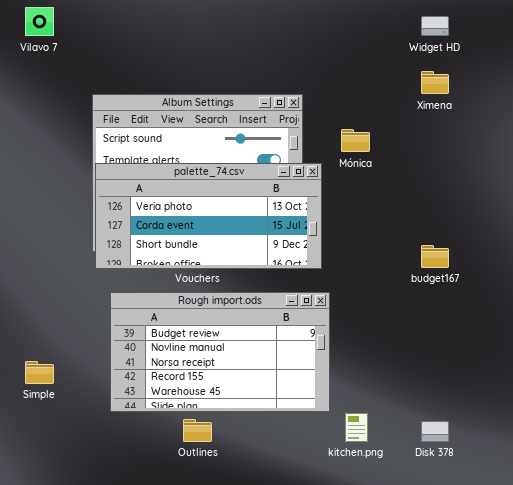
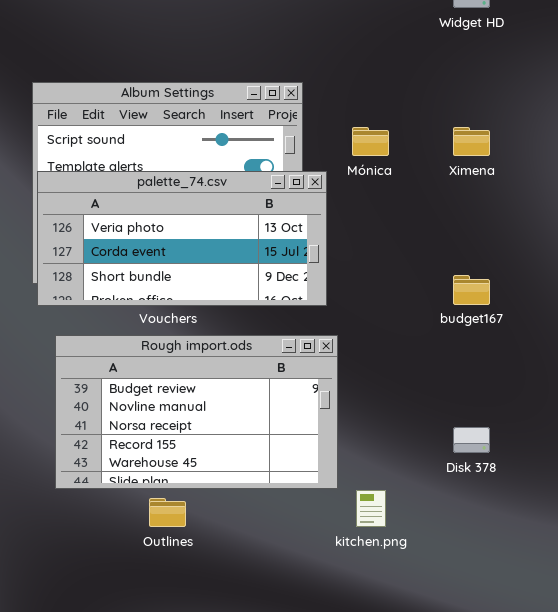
Ximena: [421,71,449,94] -> [453,127,490,156], moved
Disk 378: [421,421,449,442] -> [453,427,490,453], moved

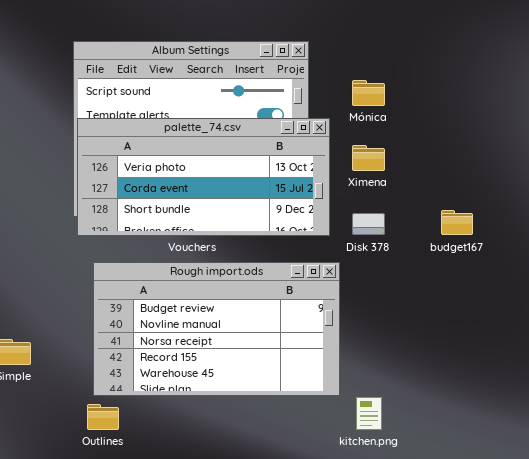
Ximena: [453,127,490,156] -> [352,145,385,171], moved
Disk 378: [453,427,490,453] -> [352,213,385,235], moved
Outlines: [149,498,186,527] -> [87,404,119,430], moved

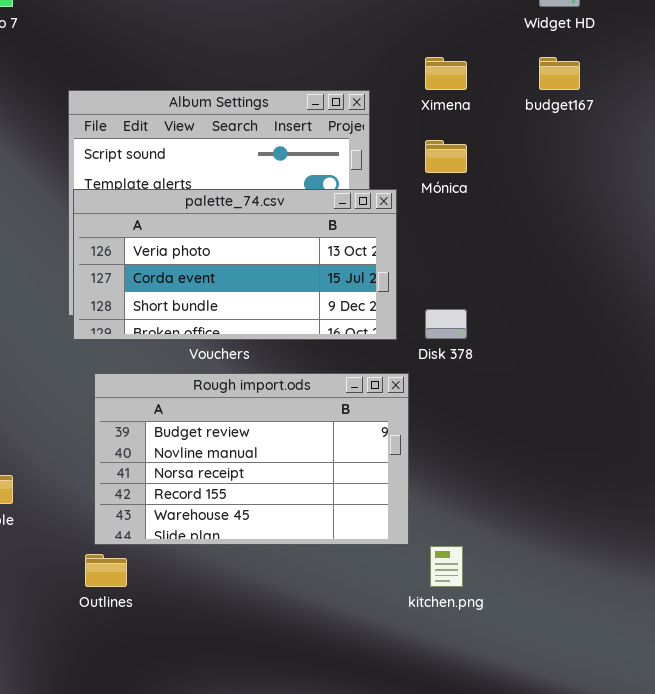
Ximena: [352,145,385,171] -> [425,57,467,90], moved
budget167: [441,210,473,235] -> [539,57,580,90], moved

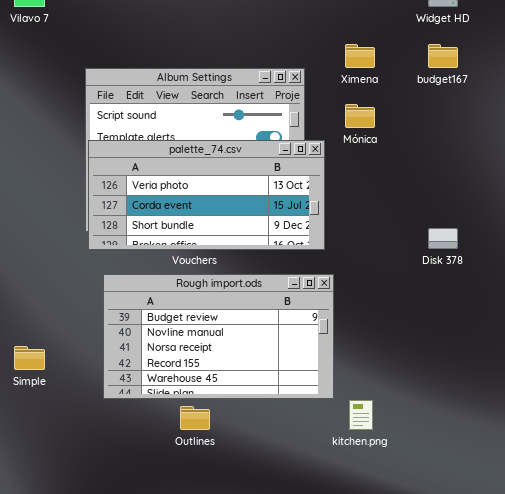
Disk 378: [425,309,467,339] -> [428,228,458,249], moved
Outlines: [85,554,127,587] -> [180,406,210,430], moved

